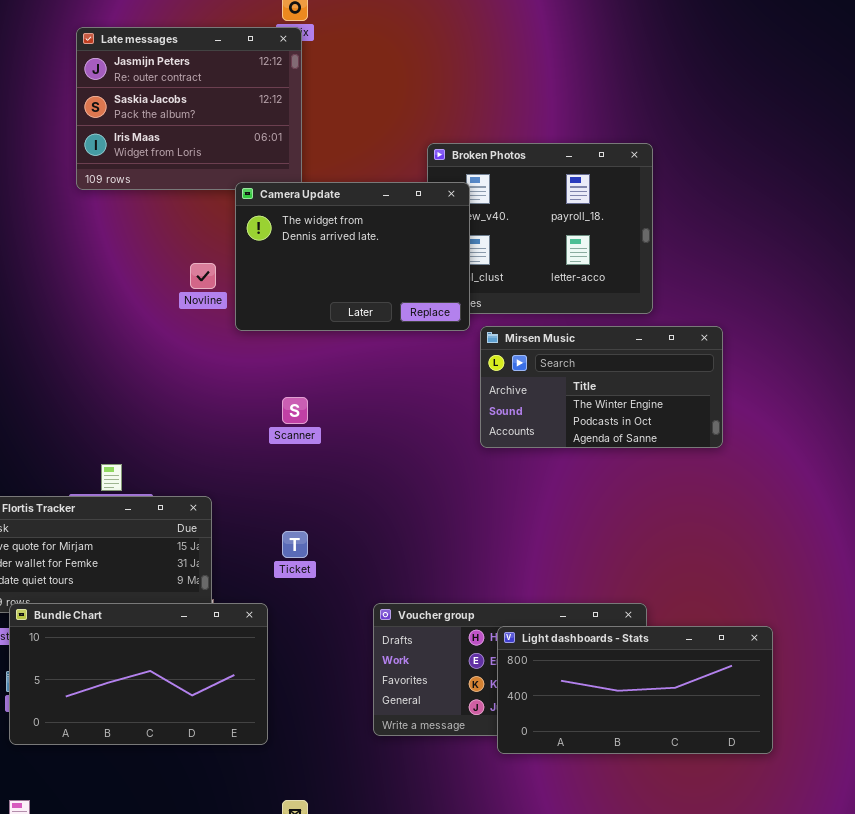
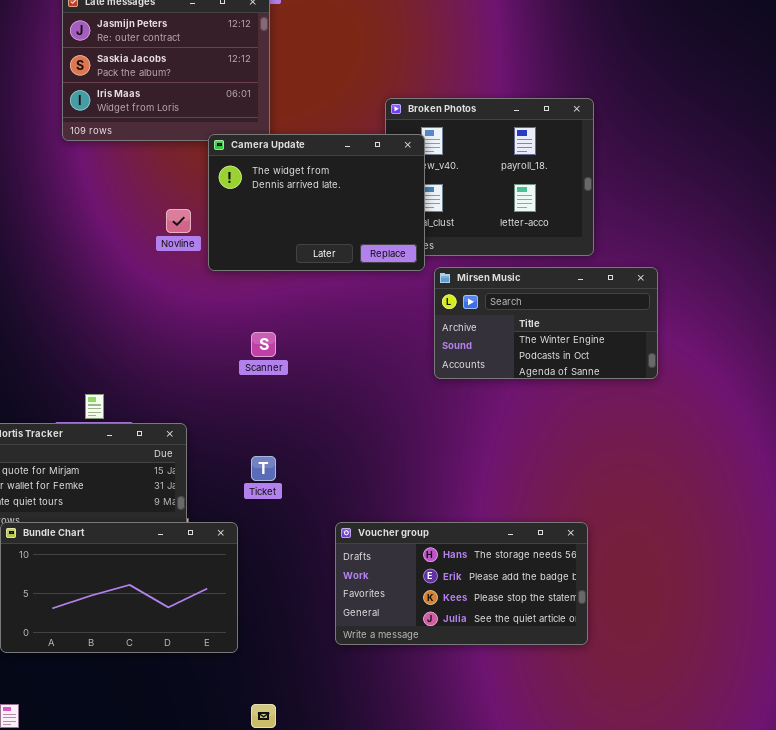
Light dashboards - Stats: [497,626,773,754] -> none, closed

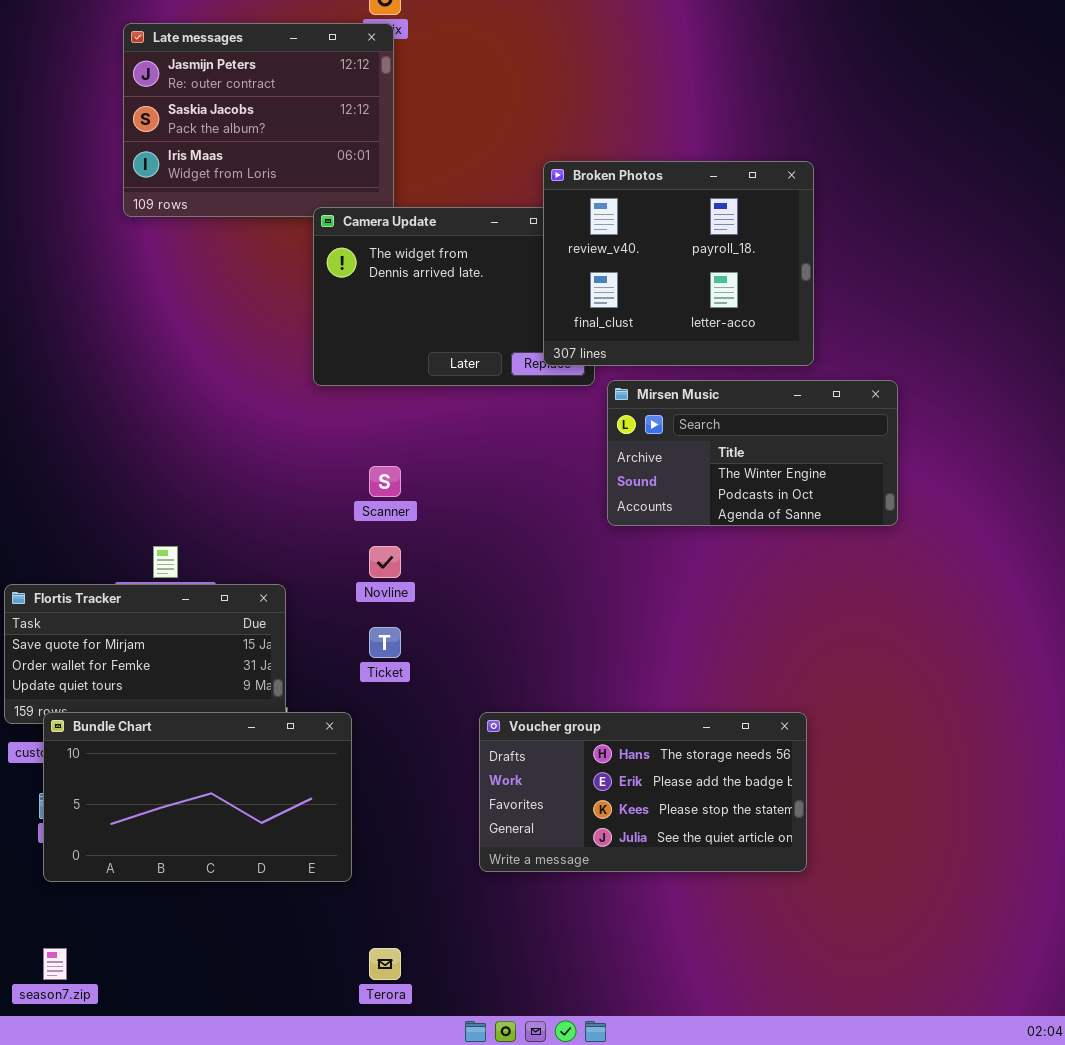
Broken Photos: [385,98,594,256] -> [543,161,814,366], raised
Novline: [166,209,191,233] -> [369,546,401,578], moved

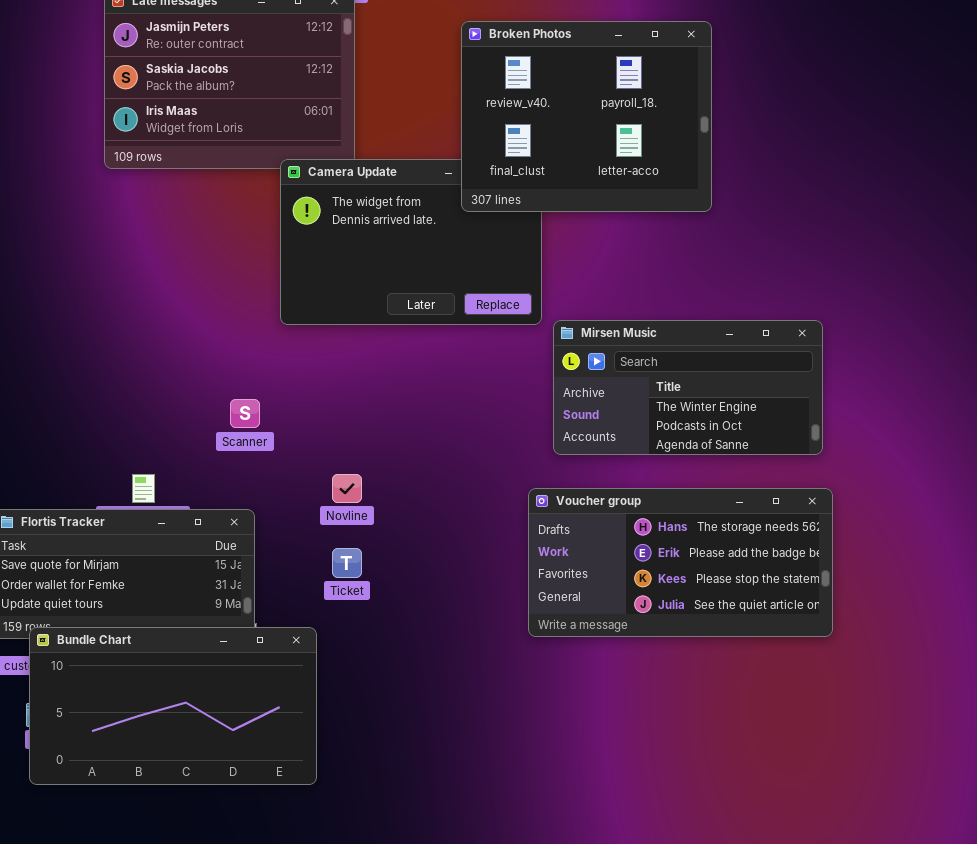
Broken Photos: [543,161,814,366] -> [461,21,712,212], moved
Scanner: [369,466,401,497] -> [230,399,260,428], moved
Voucher group: [479,712,807,872] -> [528,488,833,637], moved

